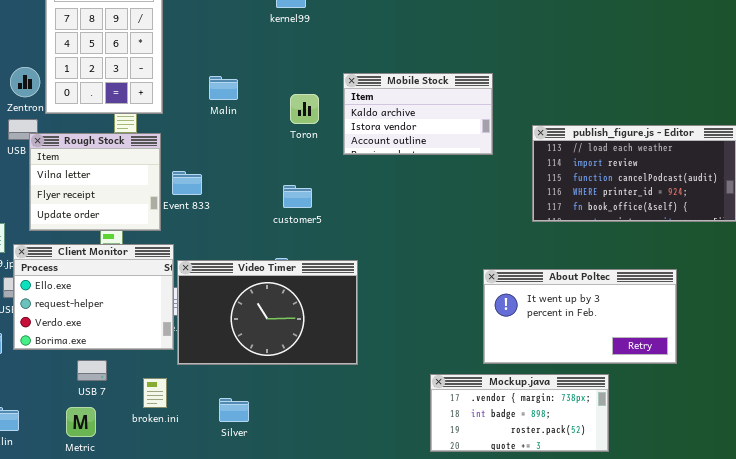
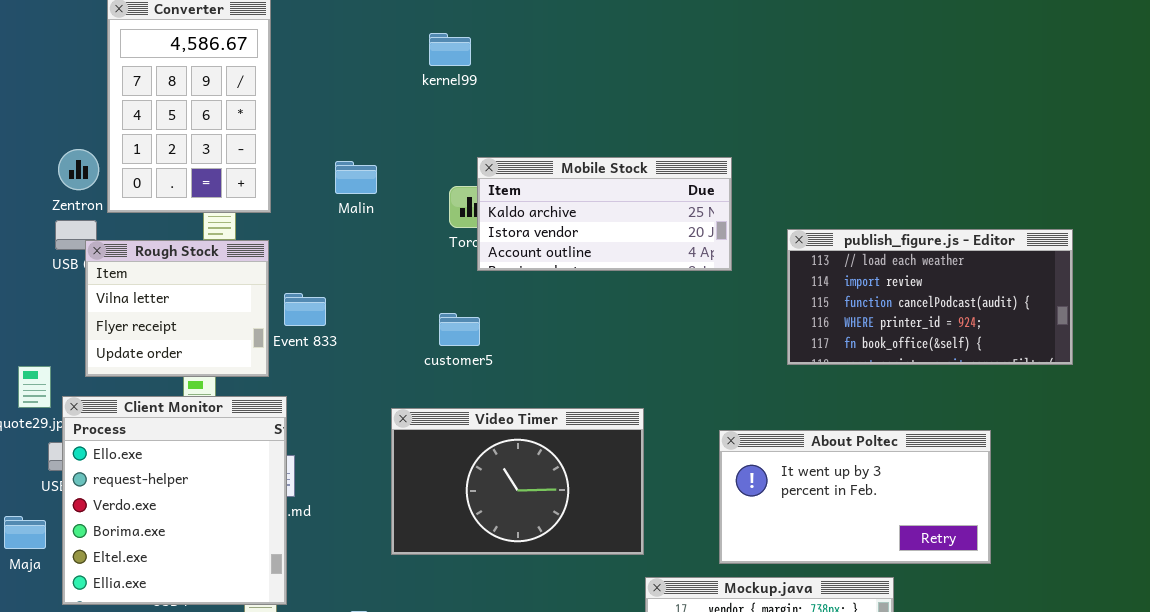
Mobile Stock: [343,73,493,155] -> [477,157,732,271], resized
Client Monitor: [13,244,174,350] -> [62,396,287,605], resized
Video Timer: [177,260,358,365] -> [391,408,644,555], moved

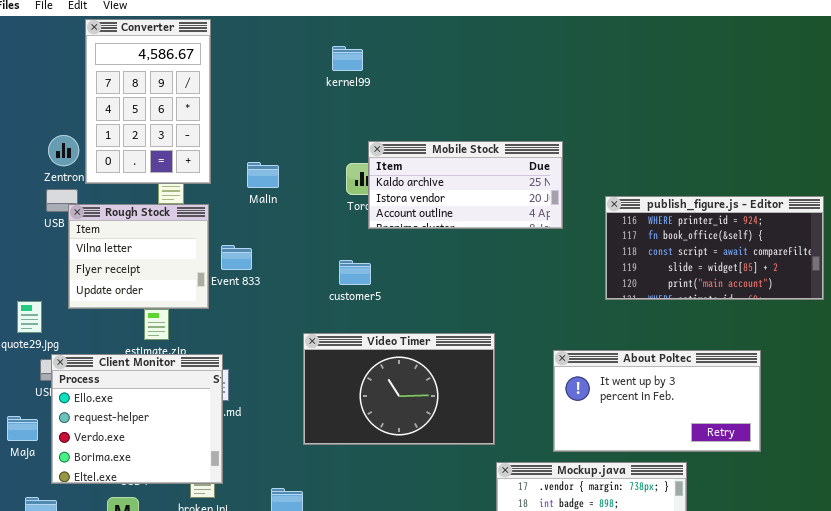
Malin: [335,161,377,194] -> [247,162,279,188], moved
publish_figure.js - Editor: [787,229,1073,365] -> [605,196,824,300], scrolled down 3 rows
Client Monitor: [62,396,287,605] -> [51,354,223,484], resized

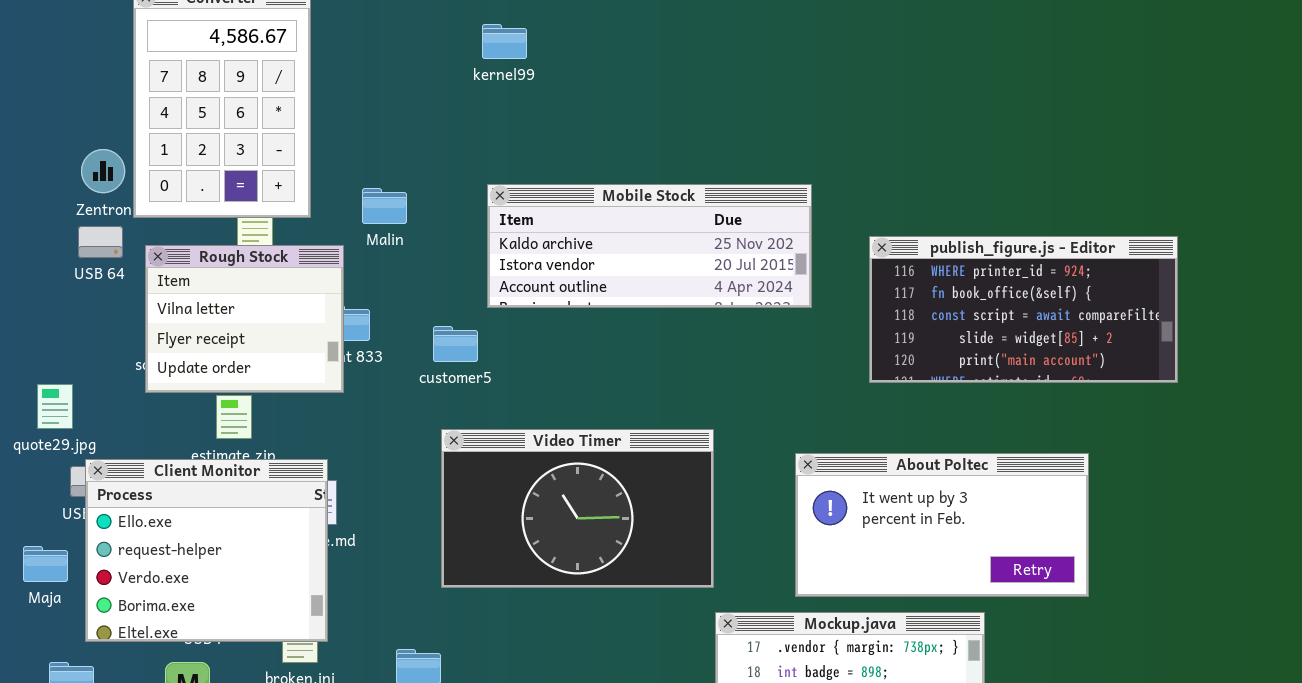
Mobile Stock: [368,141,563,229] -> [487,184,812,308], moved, resized
Rough Stock: [68,204,209,309] -> [145,245,344,393], moved
customer5: [339,260,371,285] -> [433,326,478,362], moved

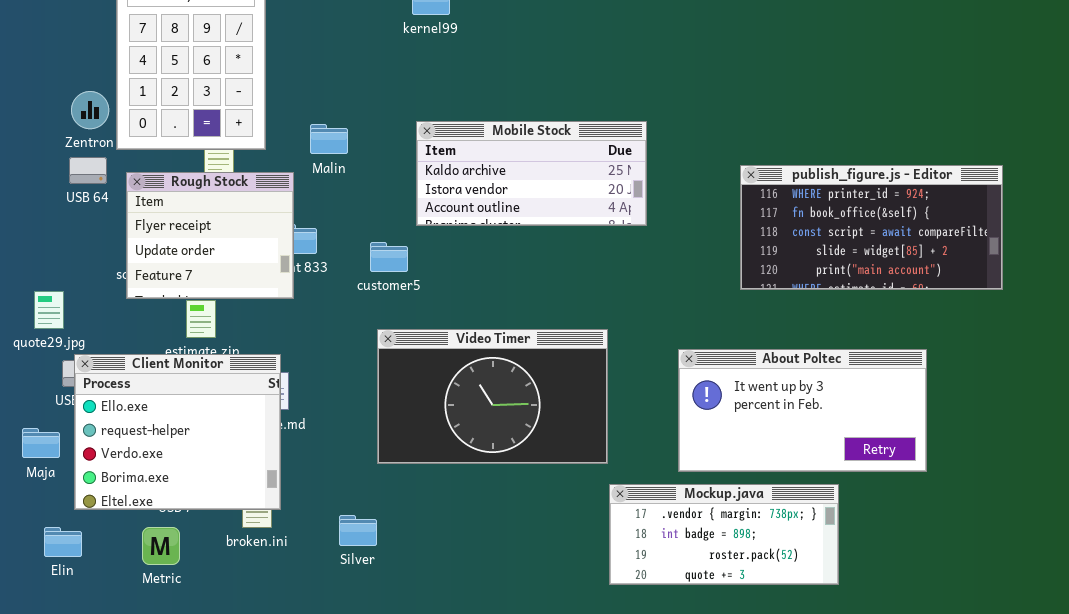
Mobile Stock: [487,184,812,308] -> [416,121,647,226], resized
Rough Stock: [145,245,344,393] -> [126,172,294,299], scrolled down 1 row

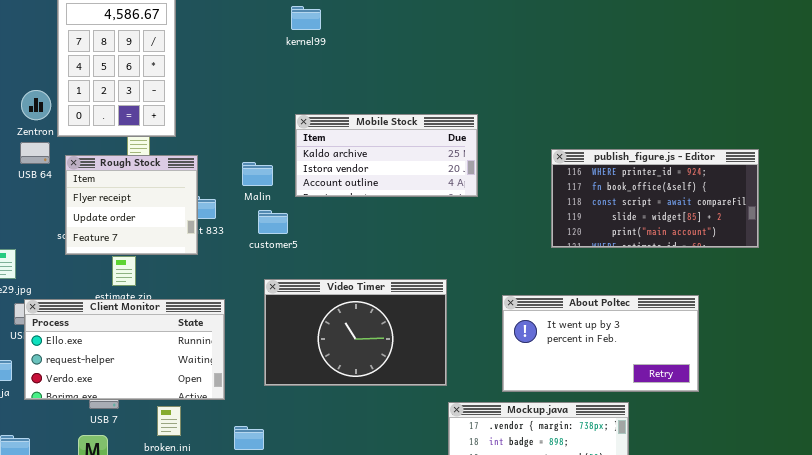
Malin: [310,124,348,154] -> [242,162,273,186], moved
Client Monitor: [74,354,281,510] -> [24,299,225,400], resized

